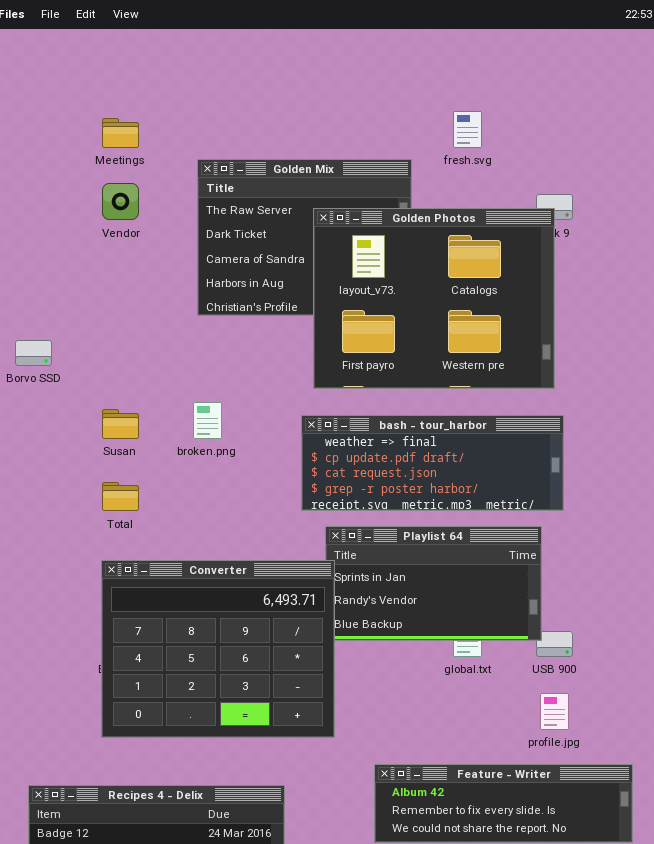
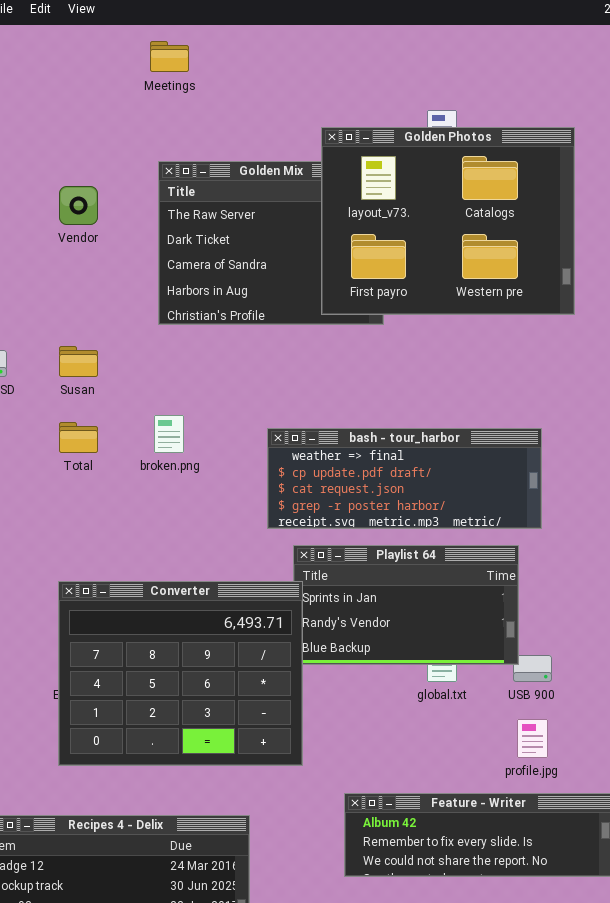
Meetings: [102,118,139,148] -> [150,41,189,72], moved
Golden Photos: [313,208,555,389] -> [321,127,575,315], moved
Susan: [102,409,139,439] -> [59,346,98,377], moved
Total: [102,482,139,511] -> [59,422,98,453], moved

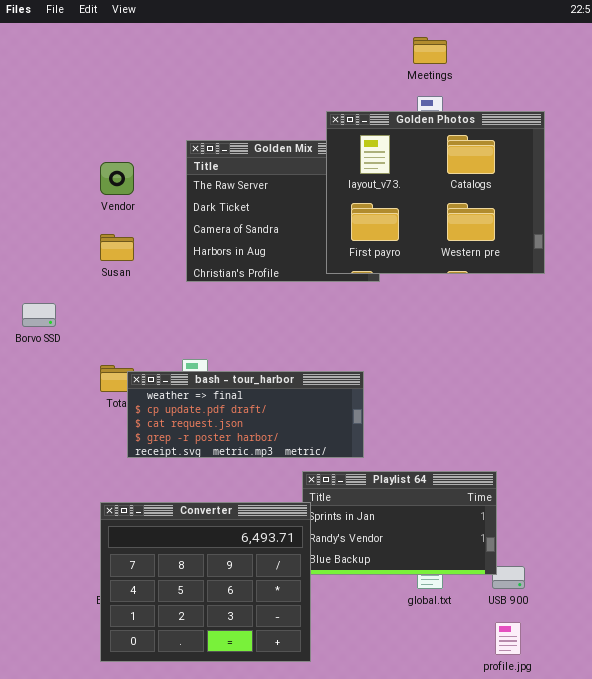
Meetings: [150,41,189,72] -> [413,37,447,64], moved
Susan: [59,346,98,377] -> [100,234,134,261], moved
bash - tour_harbor: [267,428,542,529] -> [127,371,364,458], moved

